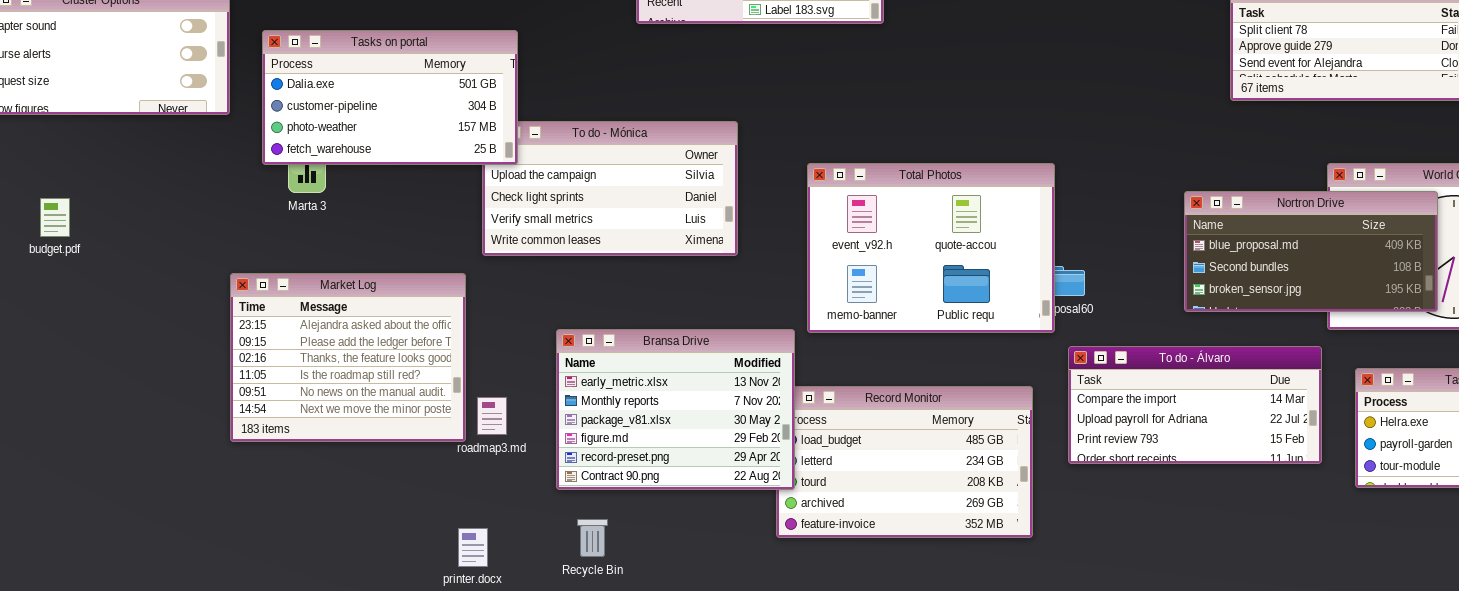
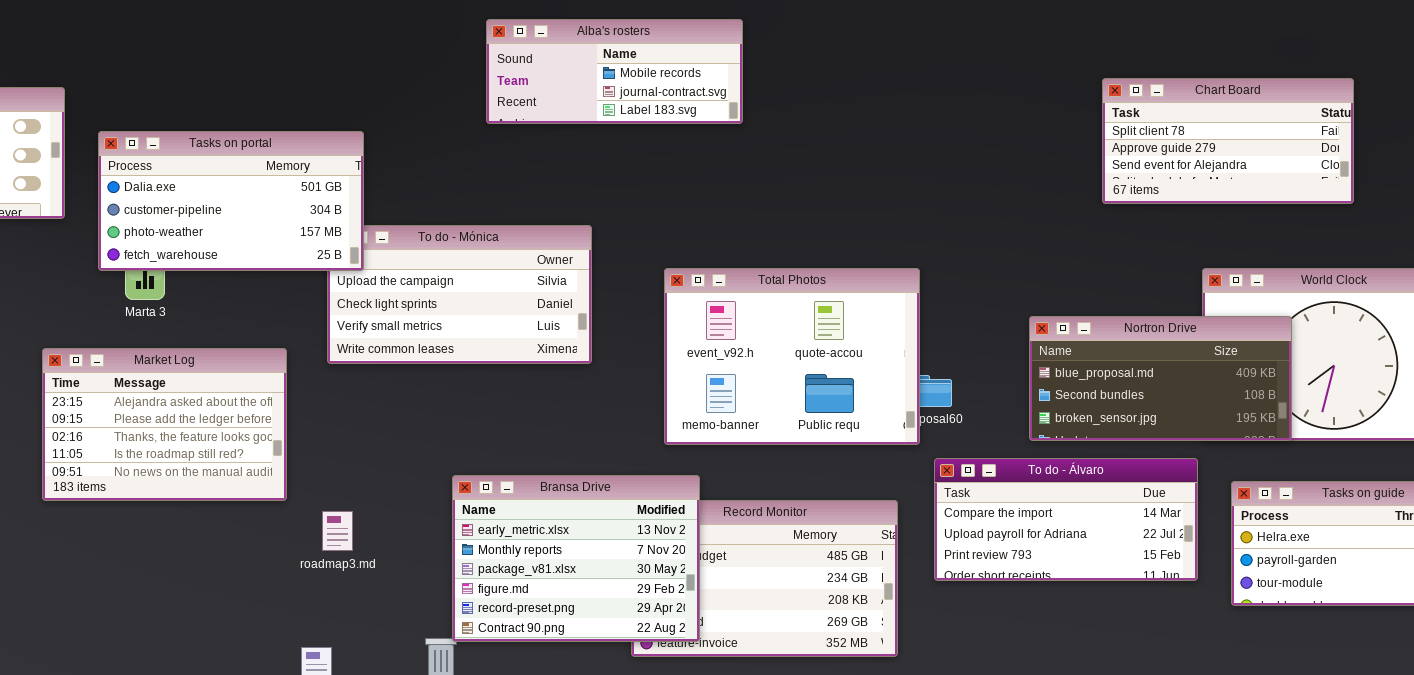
Nortron Drive: [1184,191,1438,312] -> [1029,316,1292,441], moved
Market Log: [230,273,466,442] -> [42,348,287,501], moved, resized
Bransa Drive: [556,329,795,490] -> [452,475,700,642], moved

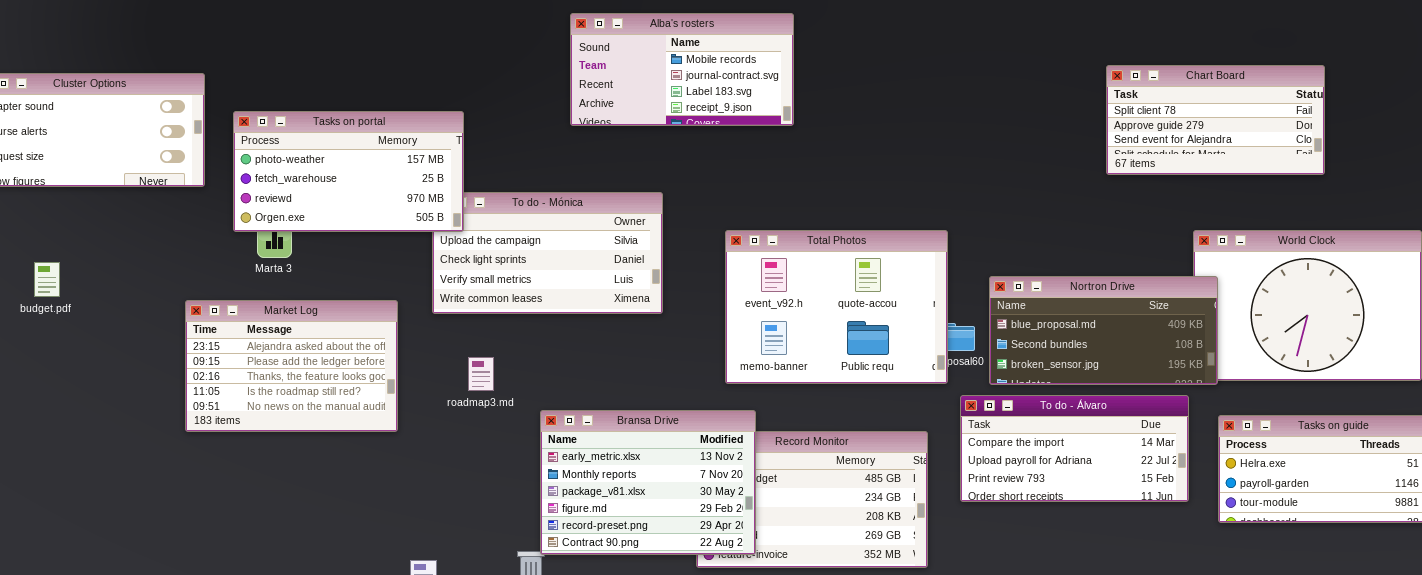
Alba's rosters: [486,19,743,124] -> [570,13,794,126], resized
Tasks on portal: [98,131,364,271] -> [233,111,464,232], scrolled down 2 rows
Nortron Drive: [1029,316,1292,441] -> [989,276,1218,385], moved
roadmap3.md: [322,511,353,551] -> [468,357,494,391], moved

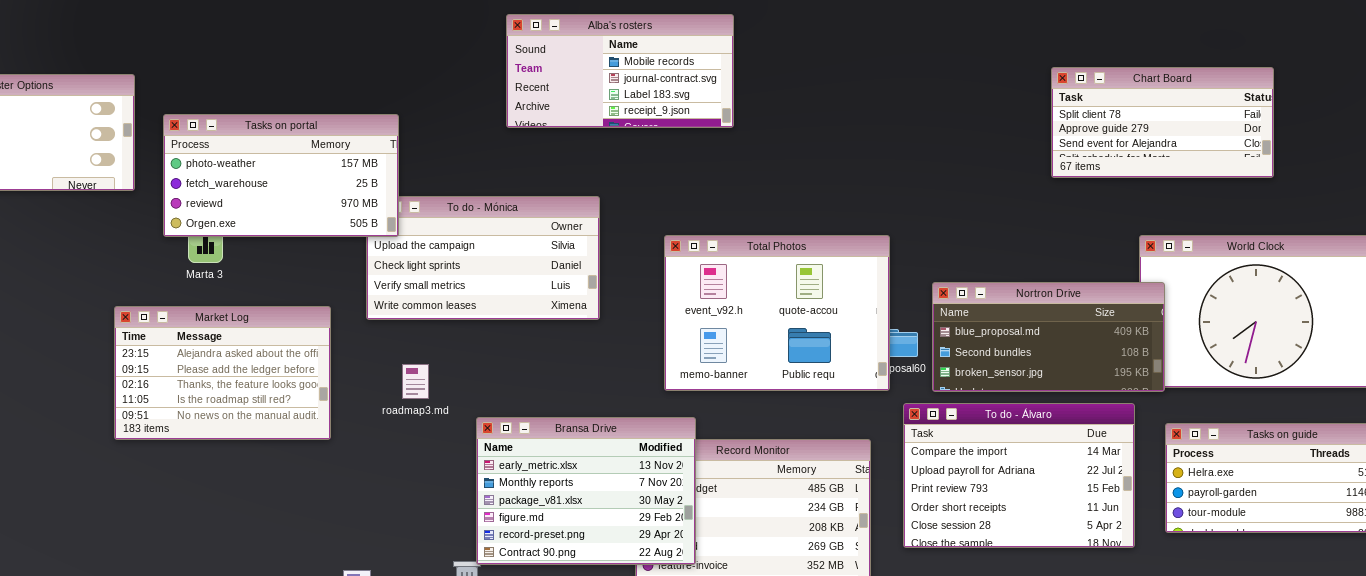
To do - Álvaro: [960,395,1189,502] -> [903,403,1135,548], resized

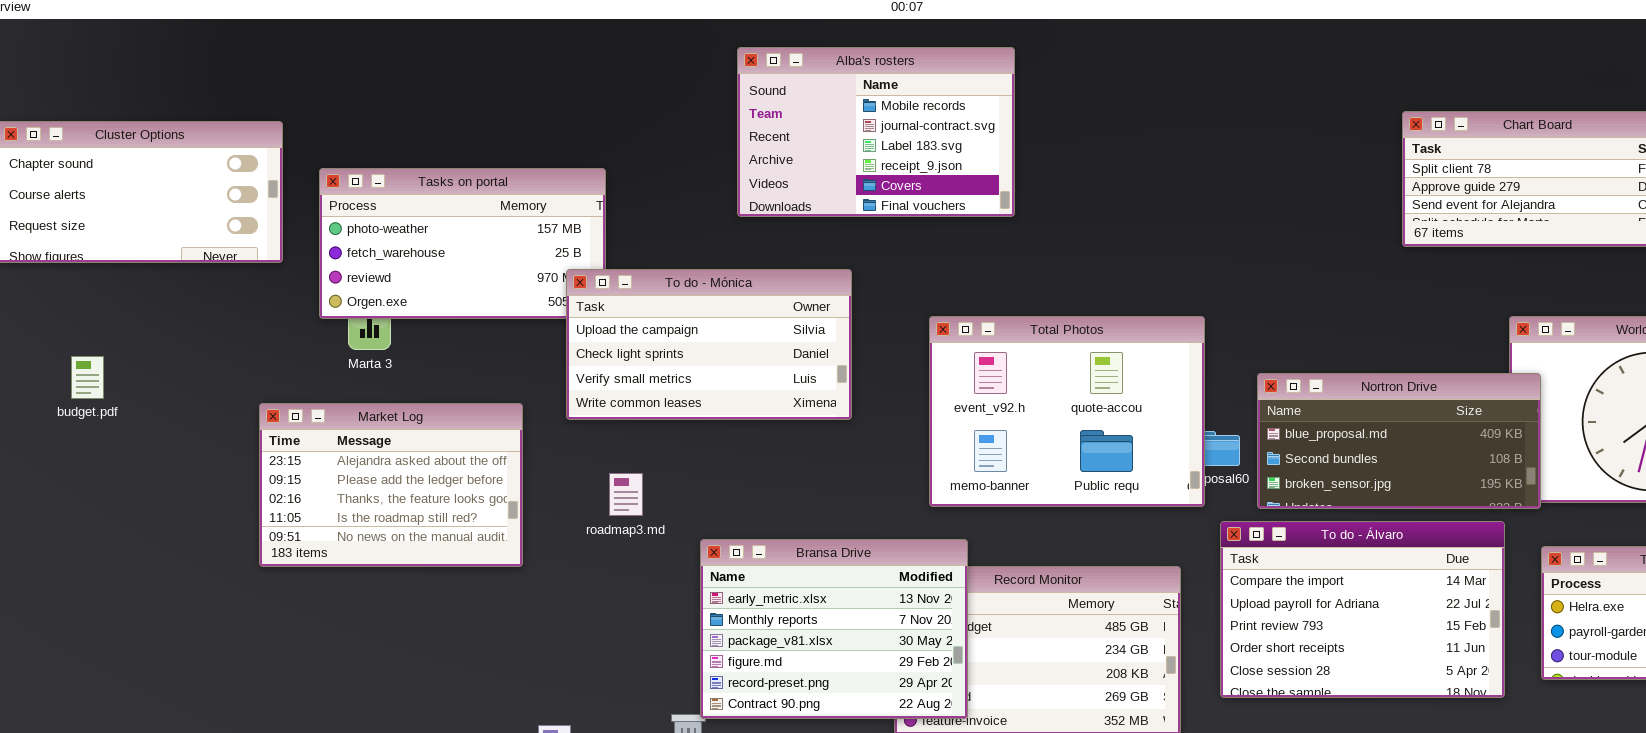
Alba's rosters: [506,14,734,128] -> [737,47,1015,217], resized
To do - Mónica: [366,196,600,320] -> [566,269,852,420], raised

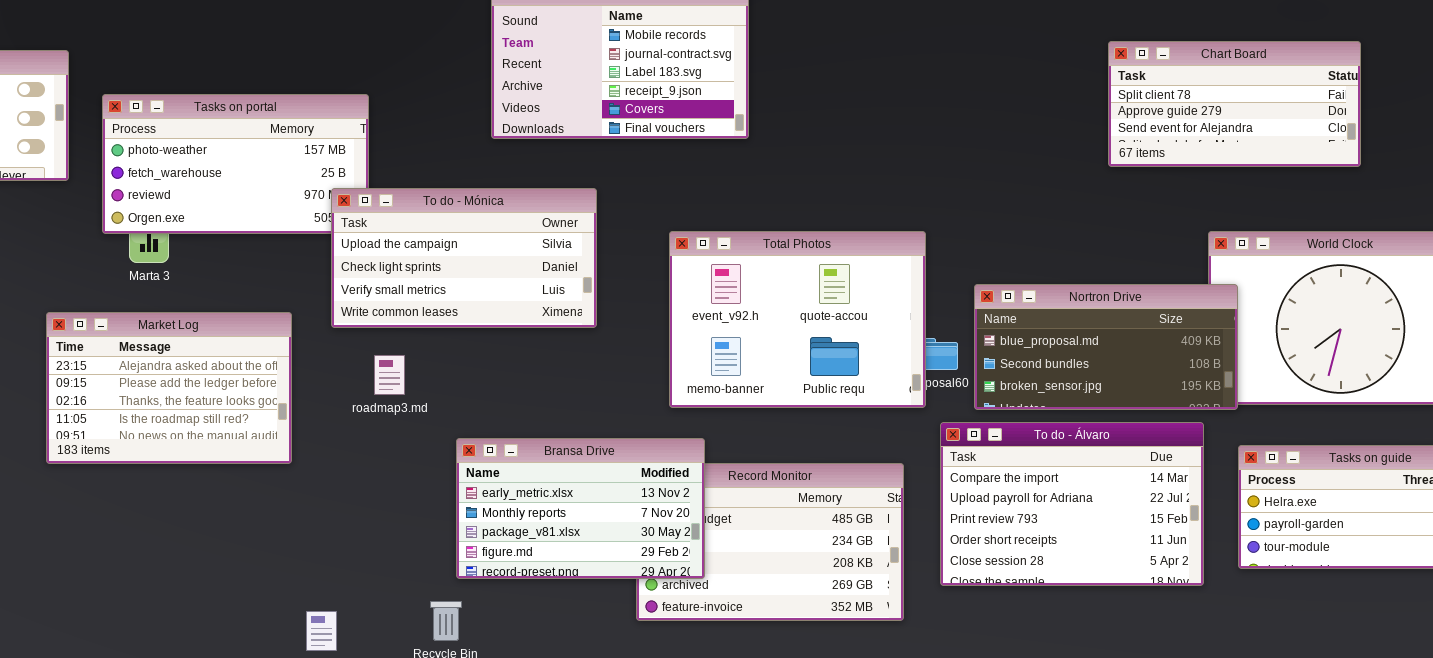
roadmap3.md: [609,473,643,516] -> [374,355,405,395], moved
Bransa Drive: [700,539,968,719] -> [456,438,705,579], resized

